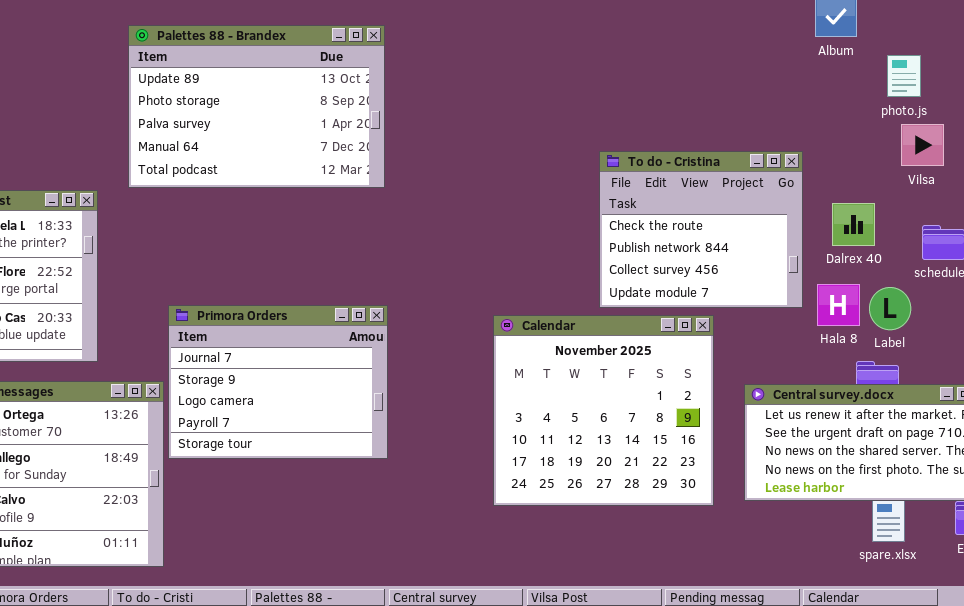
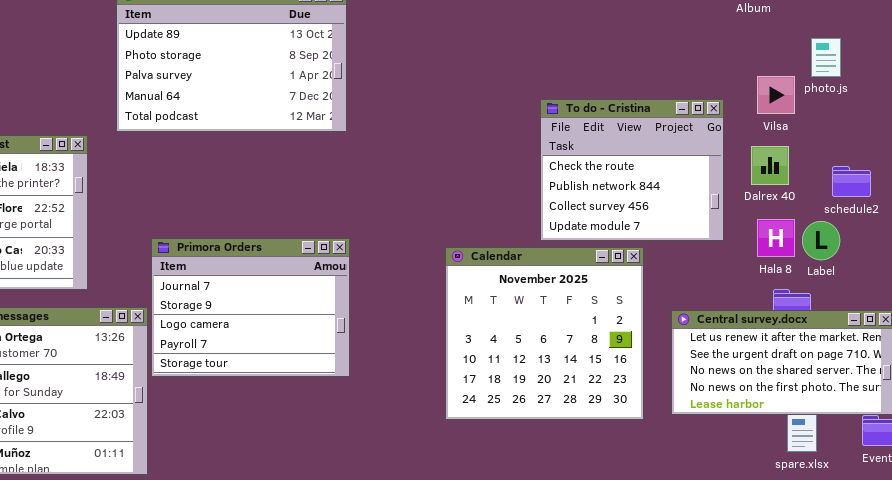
photo.js: [887,55,921,97] -> [811,38,841,77], moved
Vilsa: [901,124,944,166] -> [757,76,795,114], moved
Hala 8: [817,284,860,326] -> [757,219,795,257], moved
Label: [869,287,911,330] -> [802,221,840,260], moved

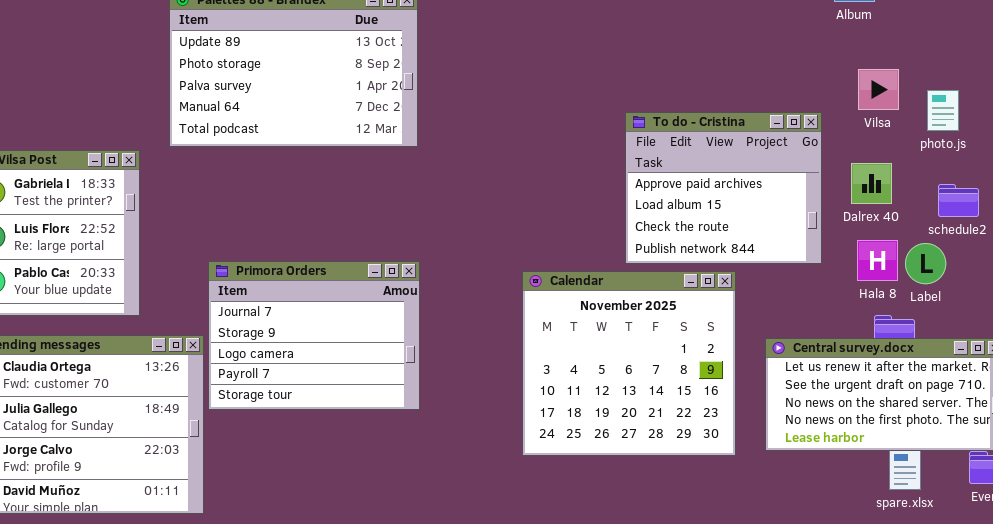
photo.js: [811,38,841,77] -> [927,90,959,131], moved
Vilsa: [757,76,795,114] -> [858,69,899,110], moved
To do - Cristina: [540,99,724,241] -> [625,112,822,264], scrolled up 2 rows

